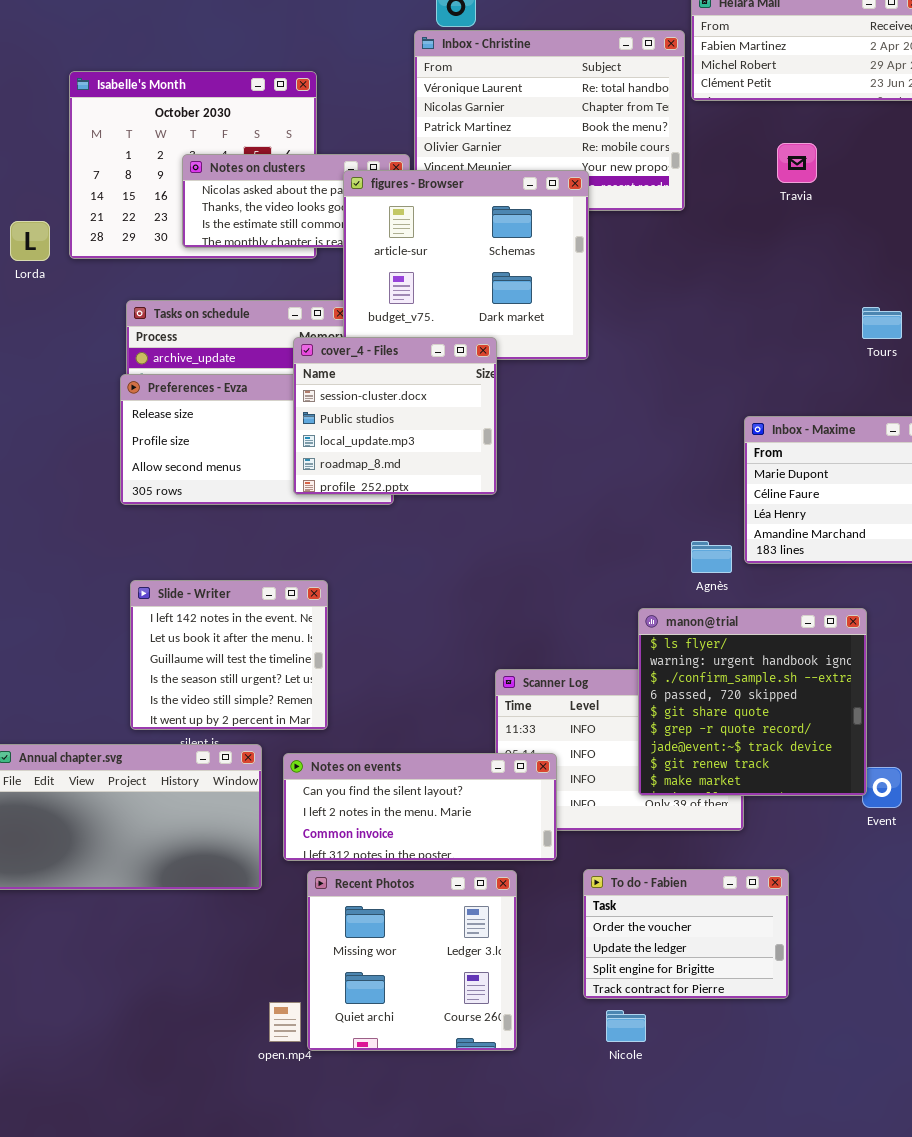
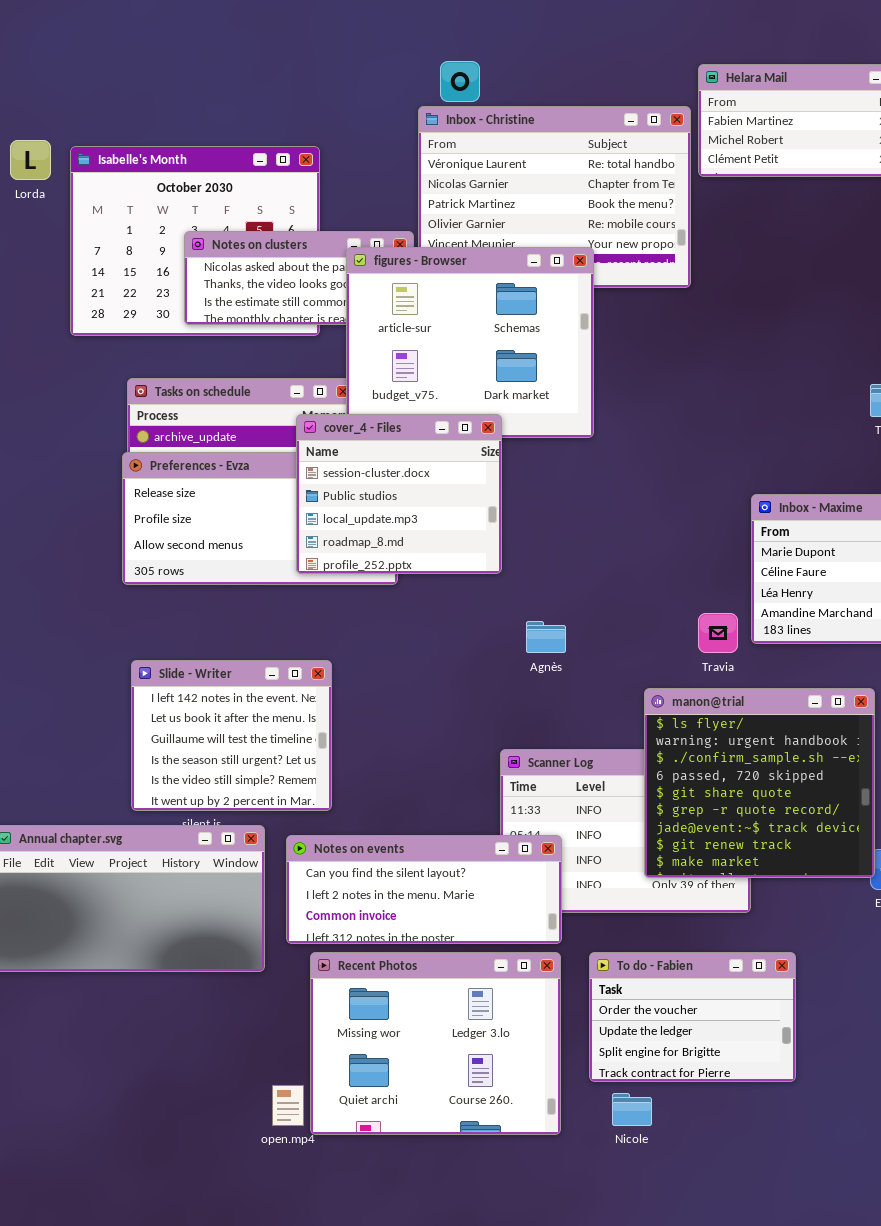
Travia: [777,143,817,183] -> [698,613,738,653], moved
Lorda: [10,221,50,261] -> [10,140,51,180], moved
Agnès: [691,541,732,573] -> [526,621,566,653], moved
Recent Photos: [307,870,517,1051] -> [310,952,561,1135], resized

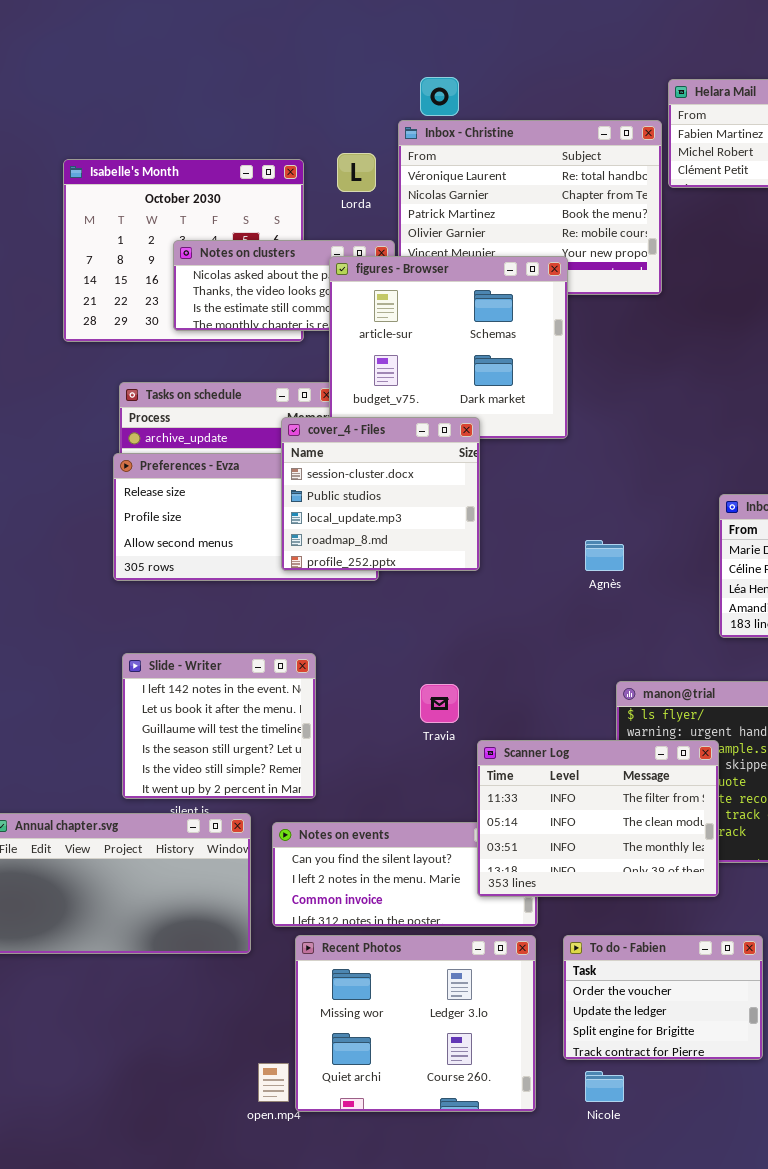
Lorda: [10,140,51,180] -> [337,153,376,192], moved
Travia: [698,613,738,653] -> [420,684,459,723], moved
Agnès: [526,621,566,653] -> [585,540,624,571], moved
Scanner Log: [500,749,751,913] -> [477,740,719,897], raised

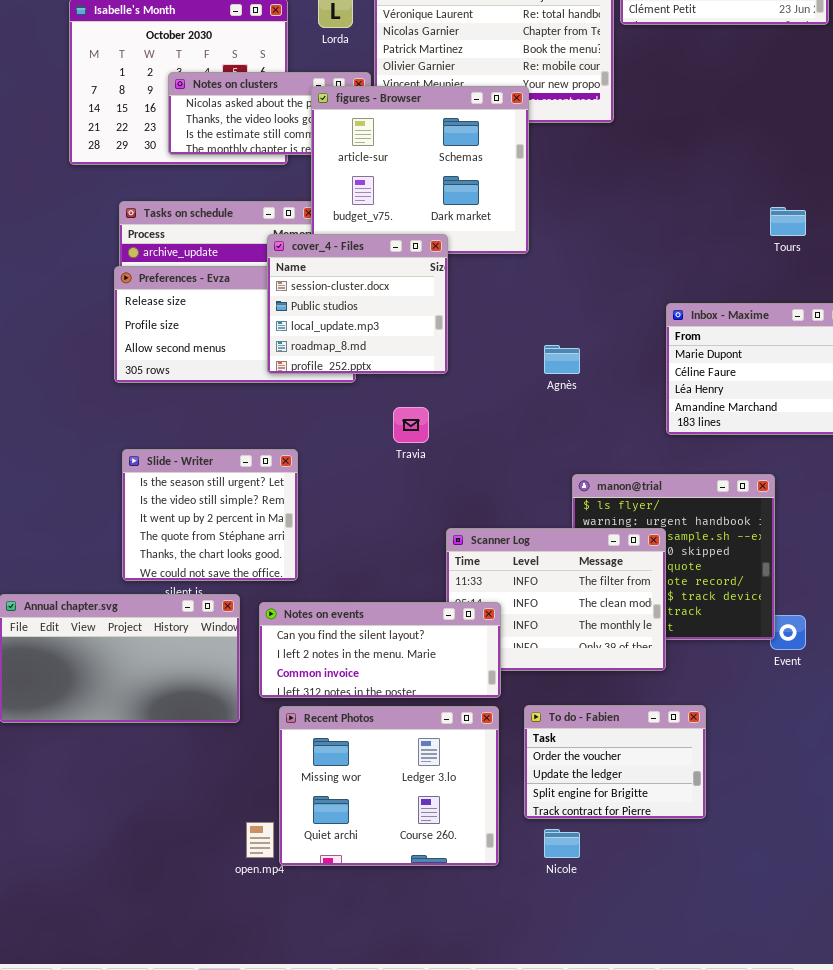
Slide - Writer: [122,653,316,799] -> [122,449,298,581], scrolled down 3 rows
Travia: [420,684,459,723] -> [393,407,429,443], moved
Notes on events: [272,822,538,927] -> [259,602,501,698], raised

